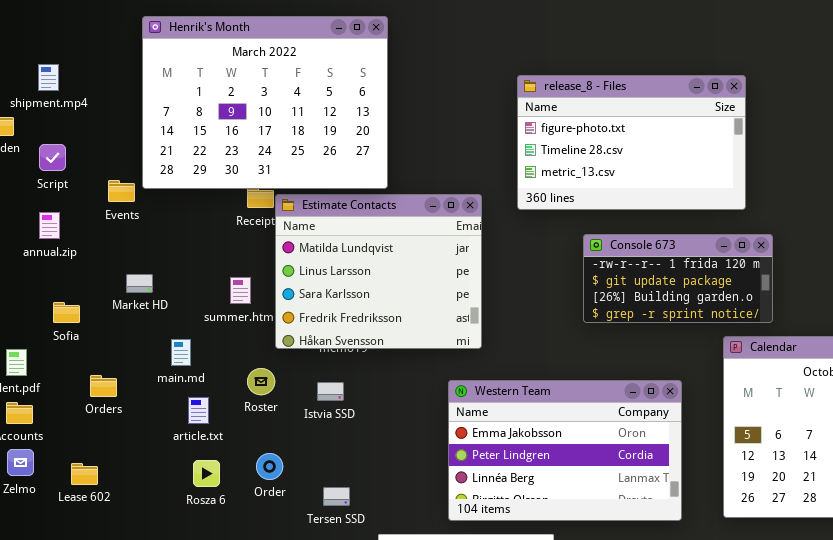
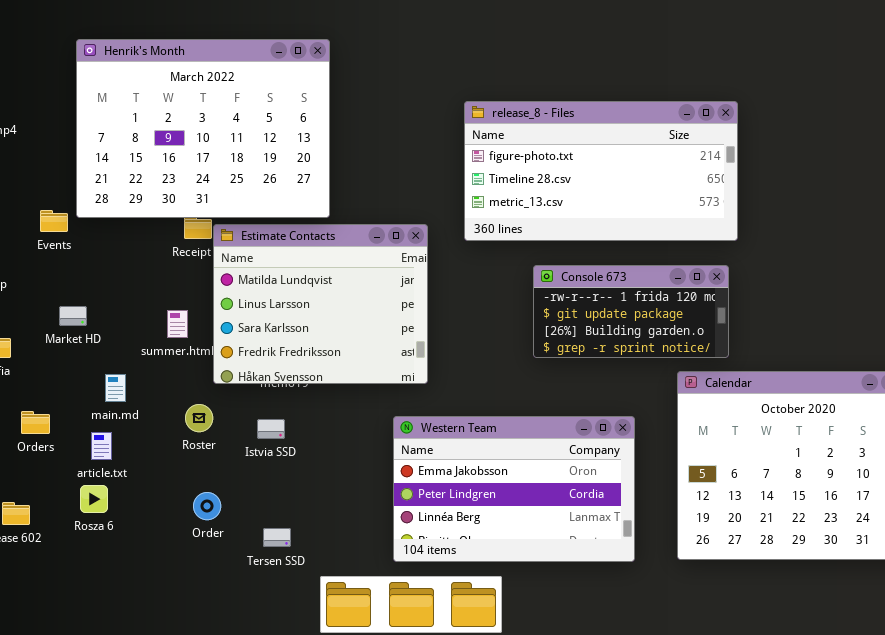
release_8 - Files: [517,75,746,210] -> [464,101,738,241], resized
article.txt: [188,397,209,424] -> [91,432,112,460], moved
Rosza 6: [193,460,220,487] -> [80,485,108,513], moved

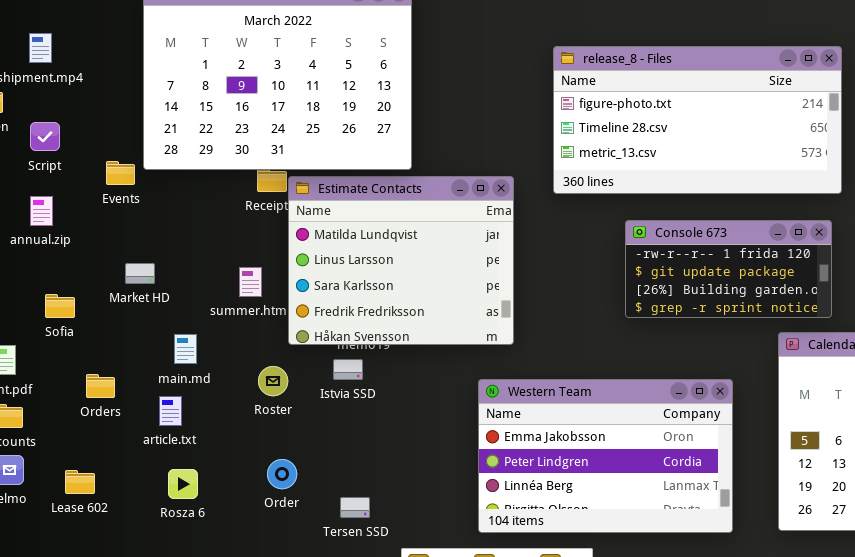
Istvia SSD: [257,419,285,439] -> [333,359,363,380], moved
Rosza 6: [80,485,108,513] -> [168,469,198,499], moved

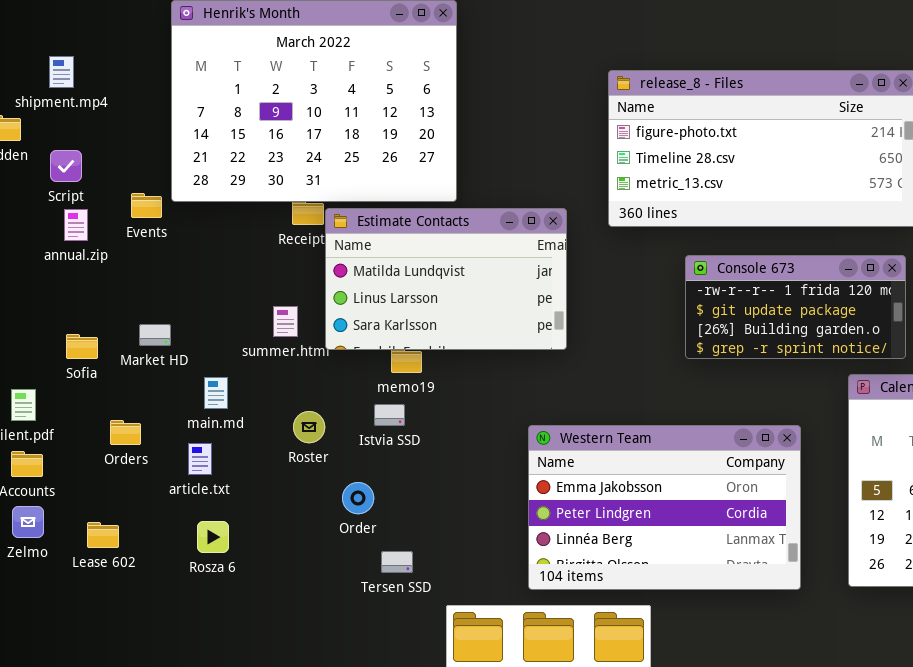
Estimate Contacts: [288,176,514,345] -> [325,208,567,350], resized
annual.zip: [30,196,53,226] -> [64,209,88,241], moved
Market HD: [125,263,155,284] -> [139,324,171,346], moved
Order: [267,459,297,489] -> [342,482,374,514], moved

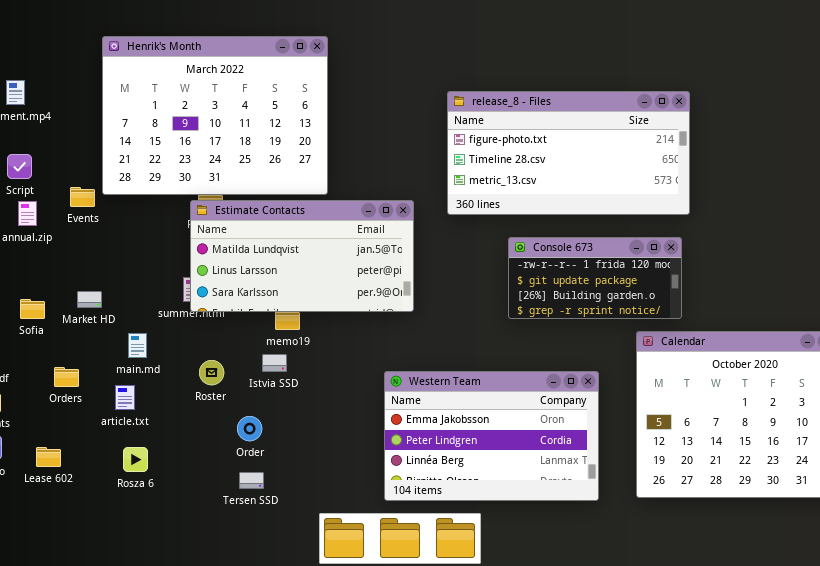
Estimate Contacts: [325,208,567,350] -> [190,200,414,312], resized
Tersen SSD: [381,551,413,573] -> [239,472,264,489], moved

